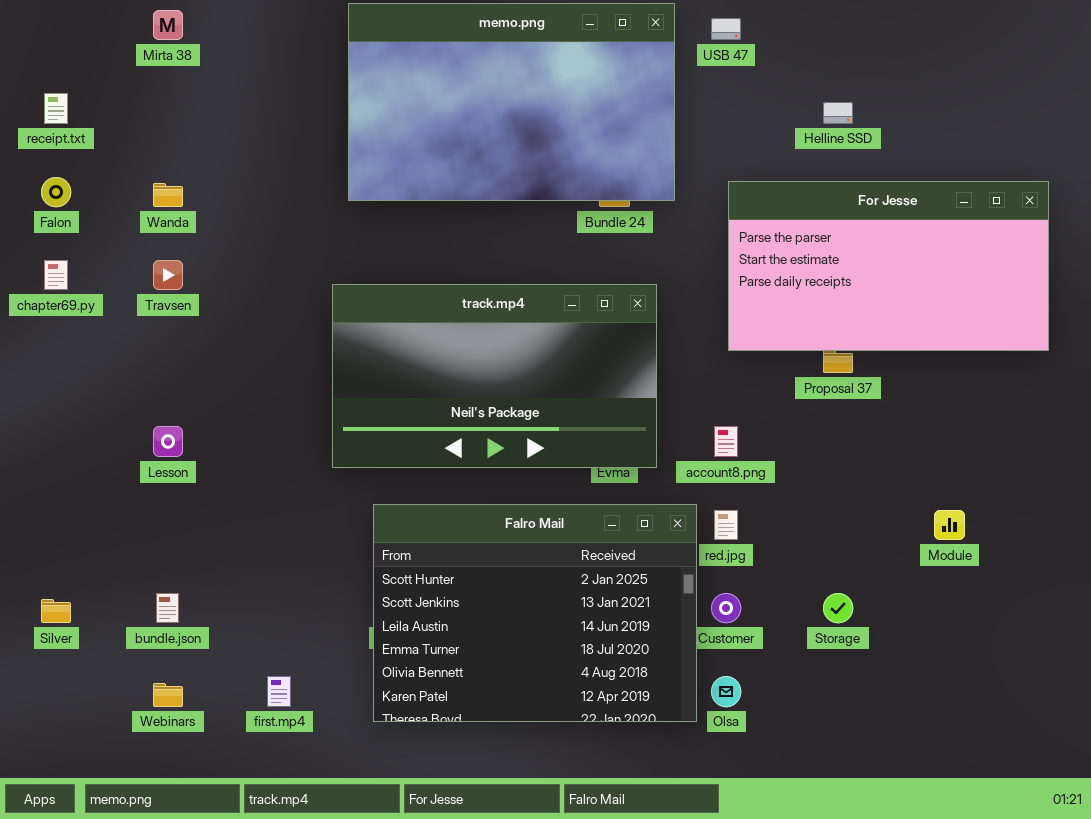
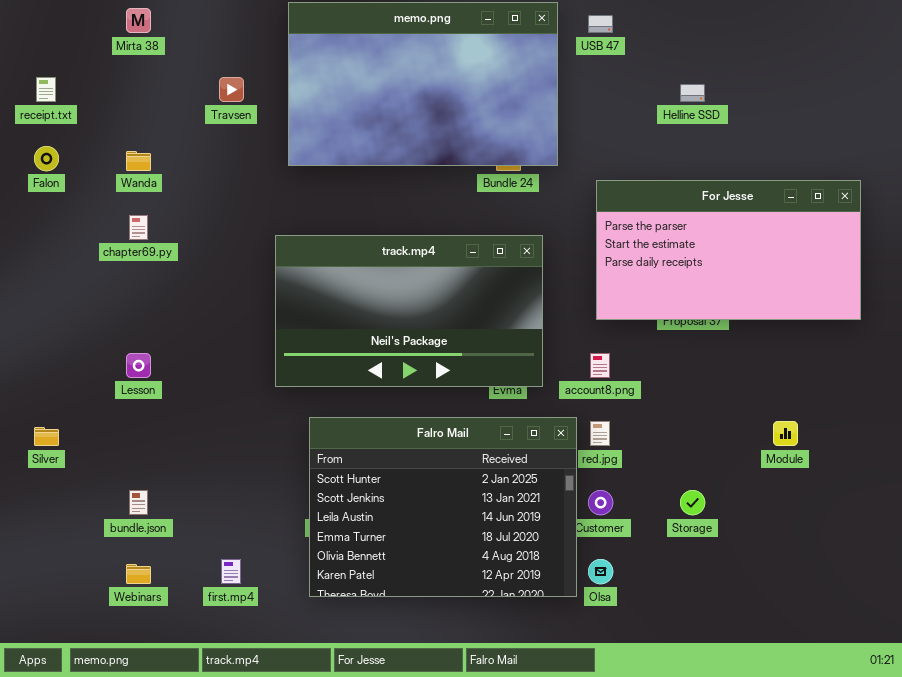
For Jesse: [728,181,1049,351] -> [596,180,861,320], moved
chapter69.py: [44,260,68,290] -> [129,215,148,240], moved
Travsen: [153,260,183,290] -> [219,77,244,102], moved
Silver: [41,599,71,623] -> [34,427,59,446], moved

